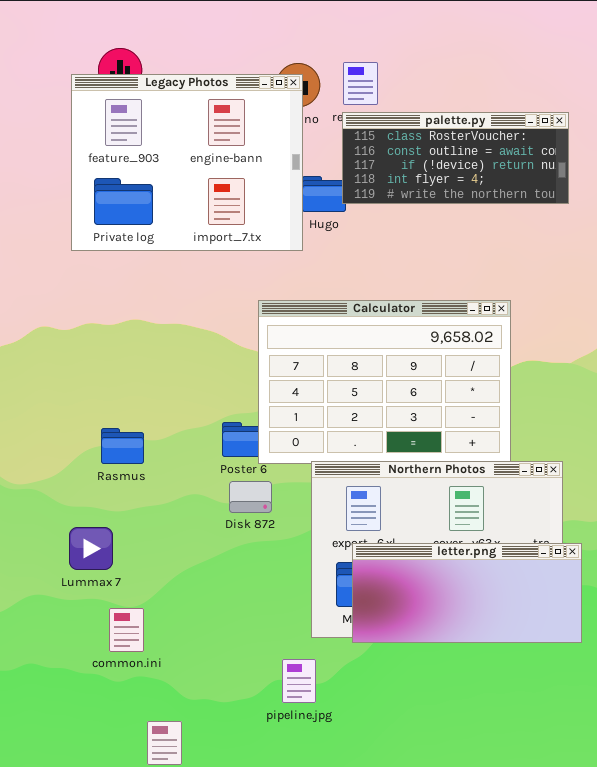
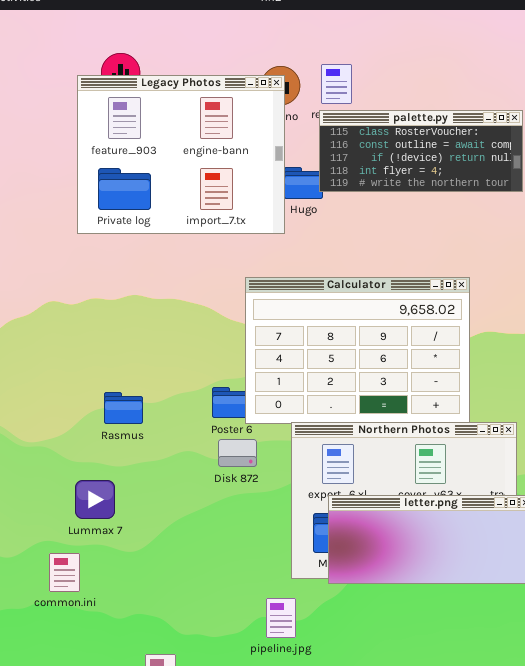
common.ini: [109,608,144,652] -> [49,553,80,592], moved

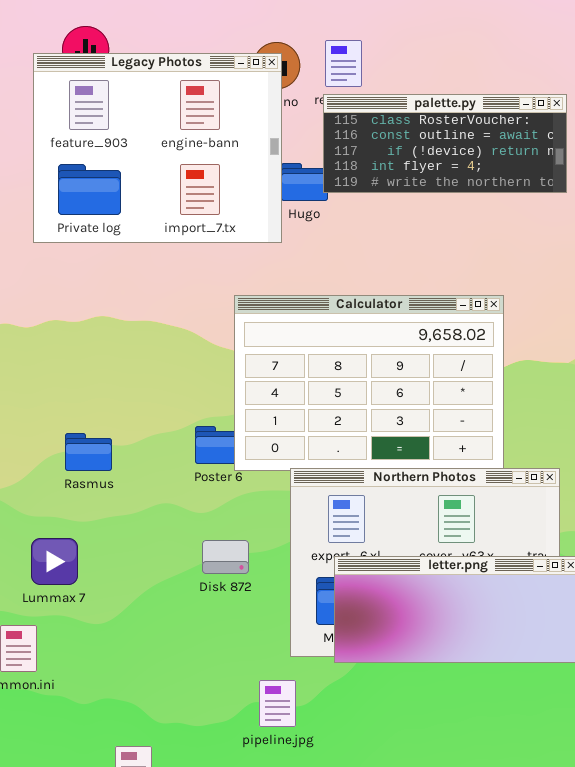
Disk 872: [218,439,257,467] -> [202,540,249,574], moved

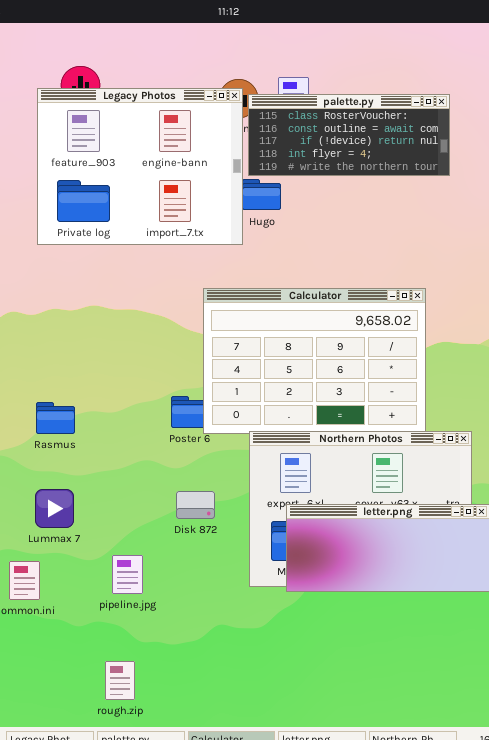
palette.py: [323,94,567,193] -> [248,94,450,176], moved
Rasmus: [65,433,112,471] -> [36,402,75,434], moved
pipeline.jpg: [259,680,296,727] -> [112,555,143,594], moved

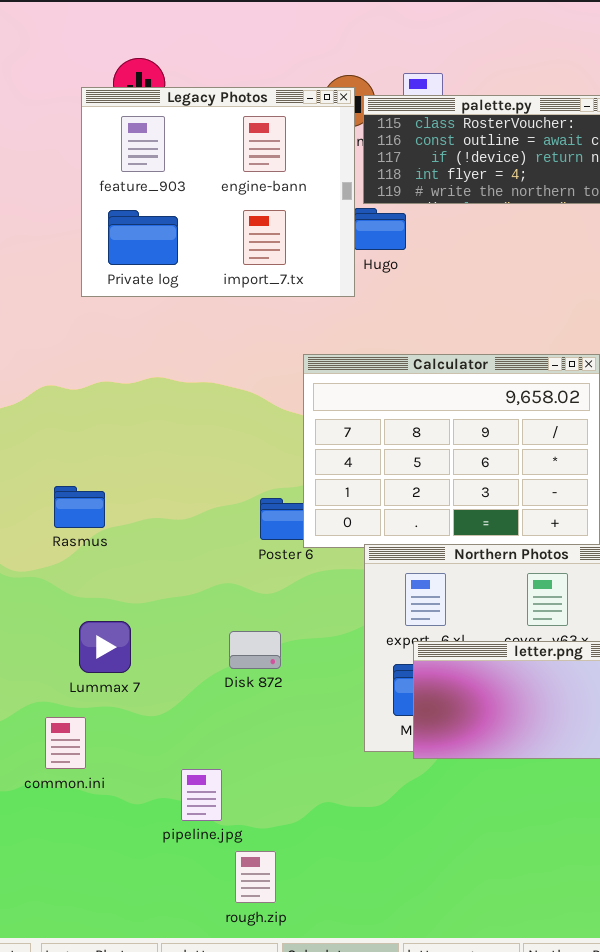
Rasmus: [36,402,75,434] -> [54,486,105,528], moved
Disk 872: [176,491,215,519] -> [229,631,281,669], moved
pipeline.jpg: [112,555,143,594] -> [181,769,222,821], moved
rough.zip: [105,661,135,700] -> [235,851,276,903], moved

